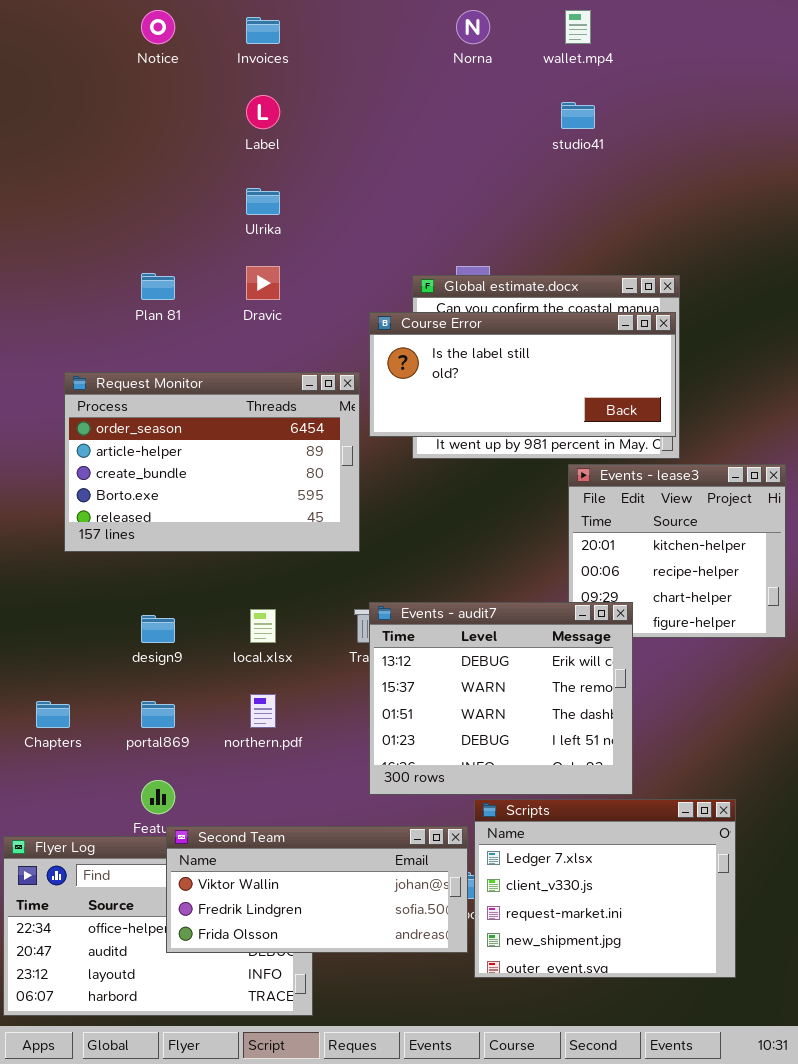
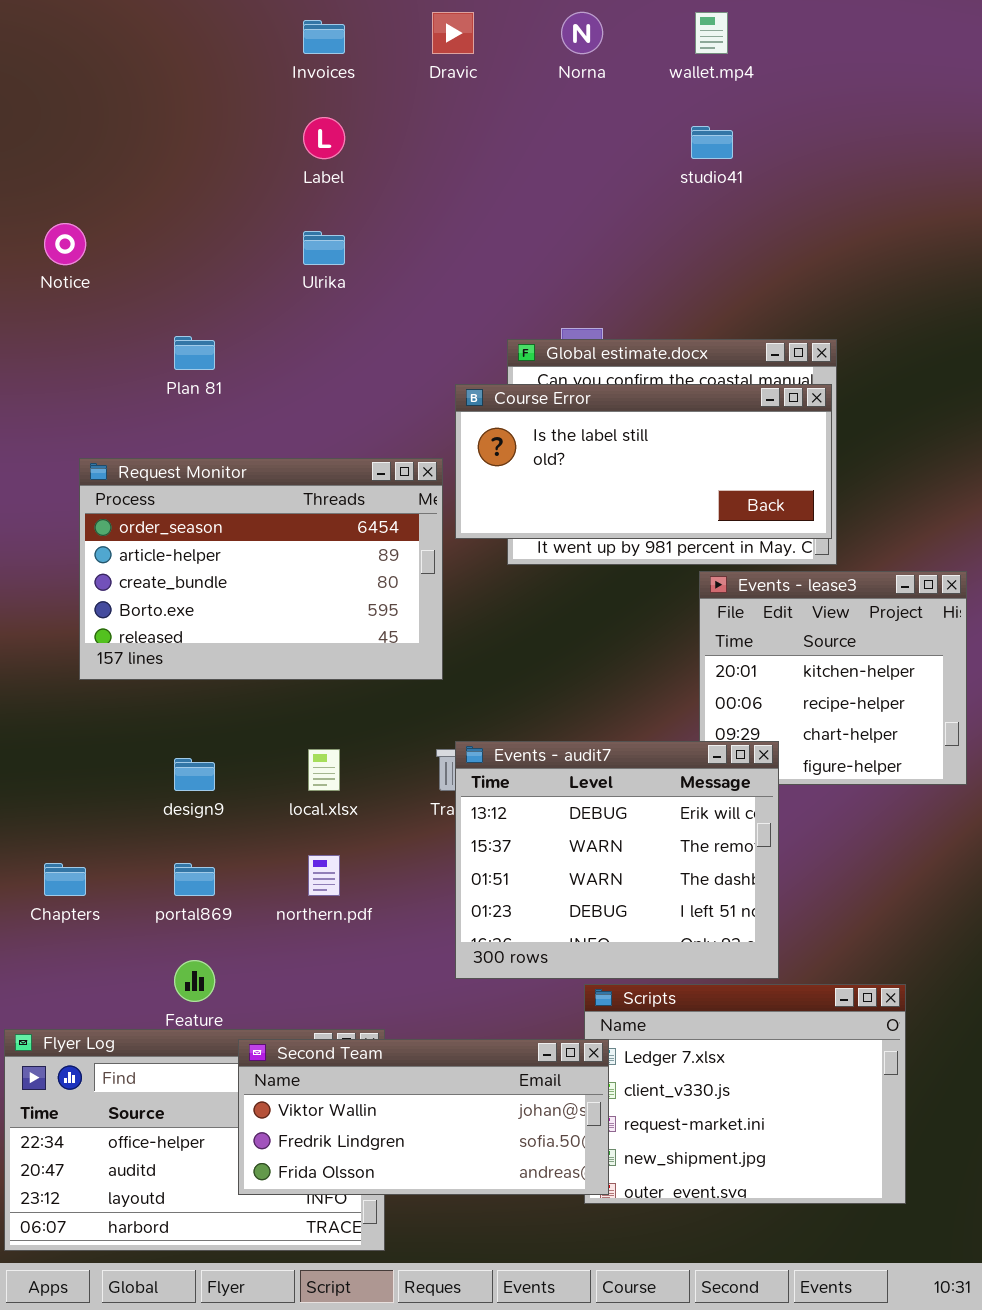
Notice: [141,10,175,44] -> [44,223,86,265], moved
Dravic: [246,266,280,300] -> [432,12,474,54], moved
Second Team: [166,826,468,953] -> [238,1039,609,1195], moved

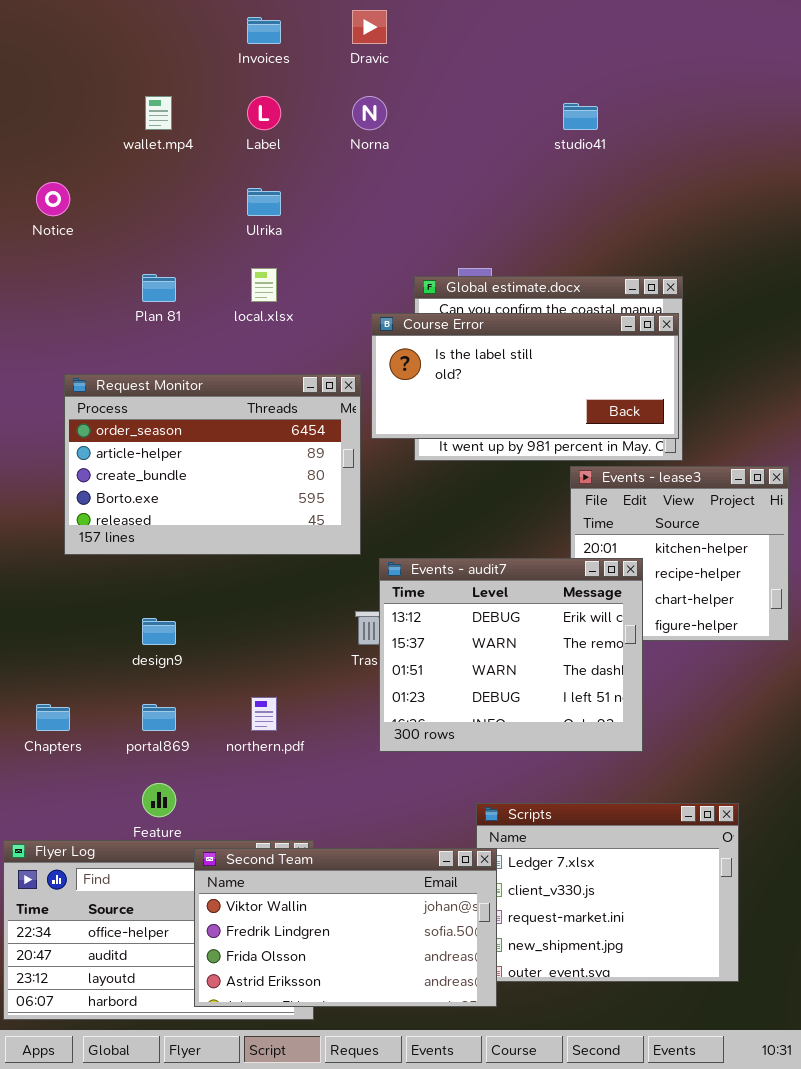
Norna: [561,12,603,54] -> [352,96,387,130], moved
wallet.mp4: [695,12,728,54] -> [145,96,172,130], moved
Events - audit7: [455,741,779,979] -> [379,558,643,752], moved
local.xlsx: [308,749,340,791] -> [251,268,277,302], moved
Second Team: [238,1039,609,1195] -> [194,848,497,1007], resized

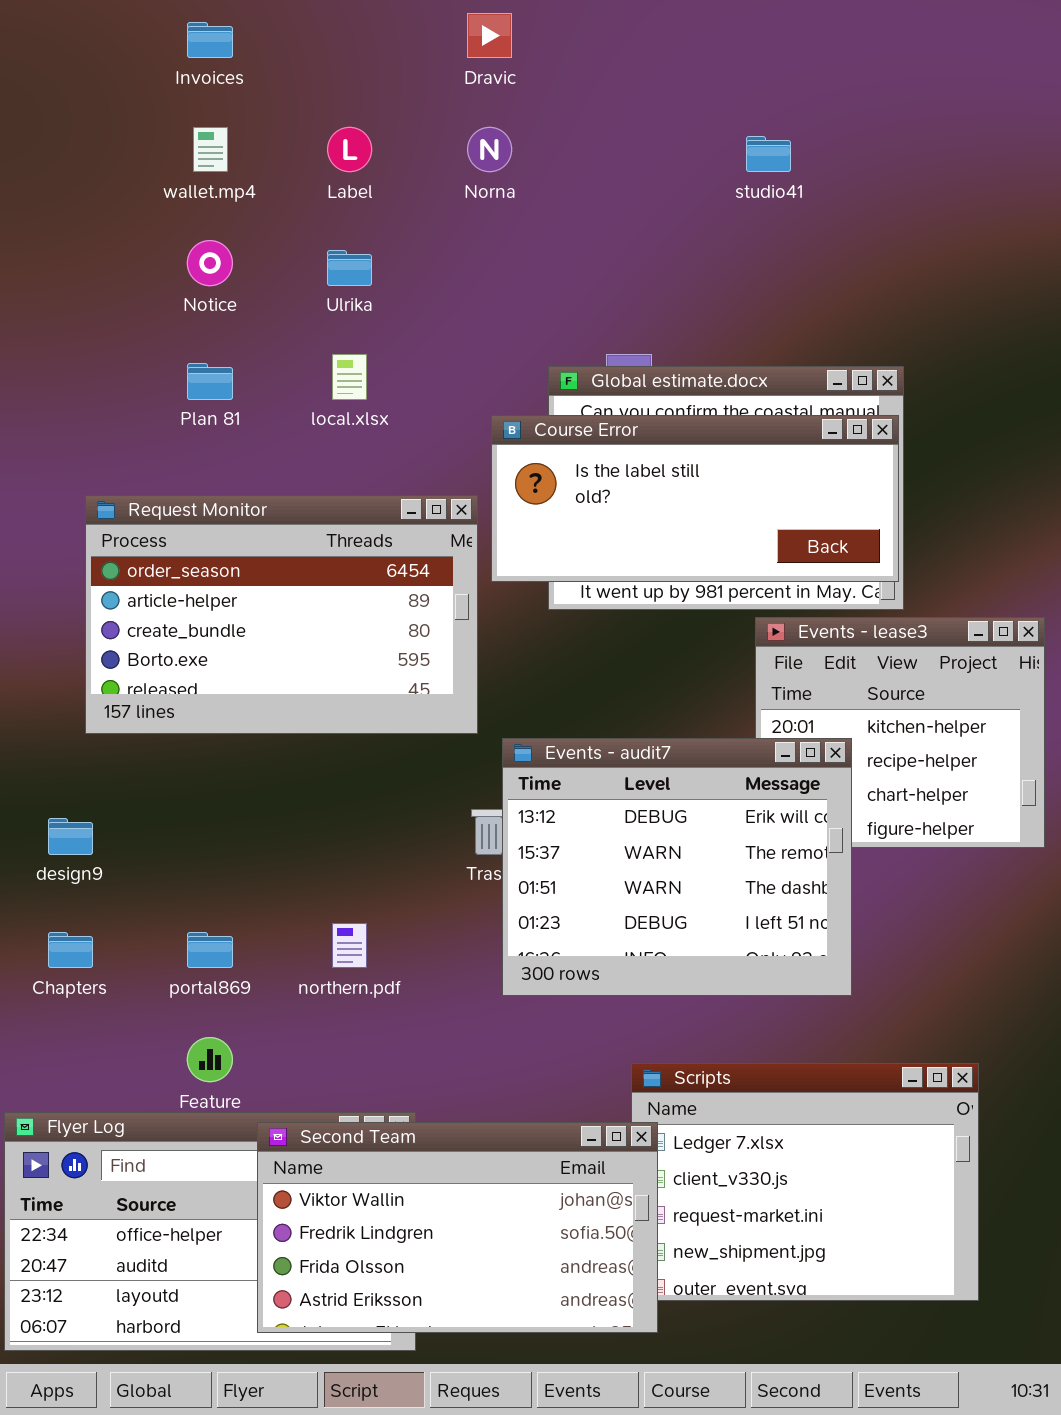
Invoices: [247,17,281,44] -> [187,22,233,58], moved
Notice: [36,182,70,216] -> [187,240,233,286], moved
design9: [142,618,176,645] -> [48,818,93,855], moved

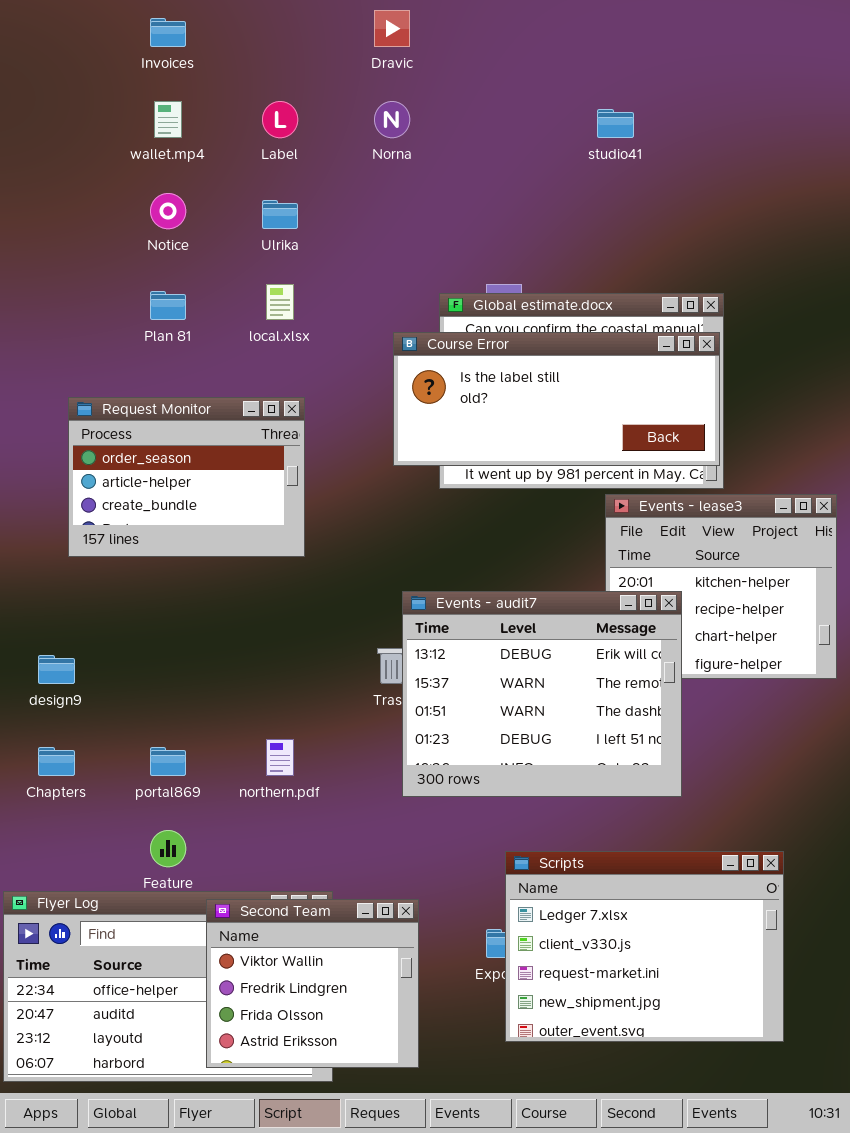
Request Monitor: [85,495,478,734] -> [68,397,305,557], resized
Second Team: [257,1122,658,1333] -> [206,899,419,1068], resized

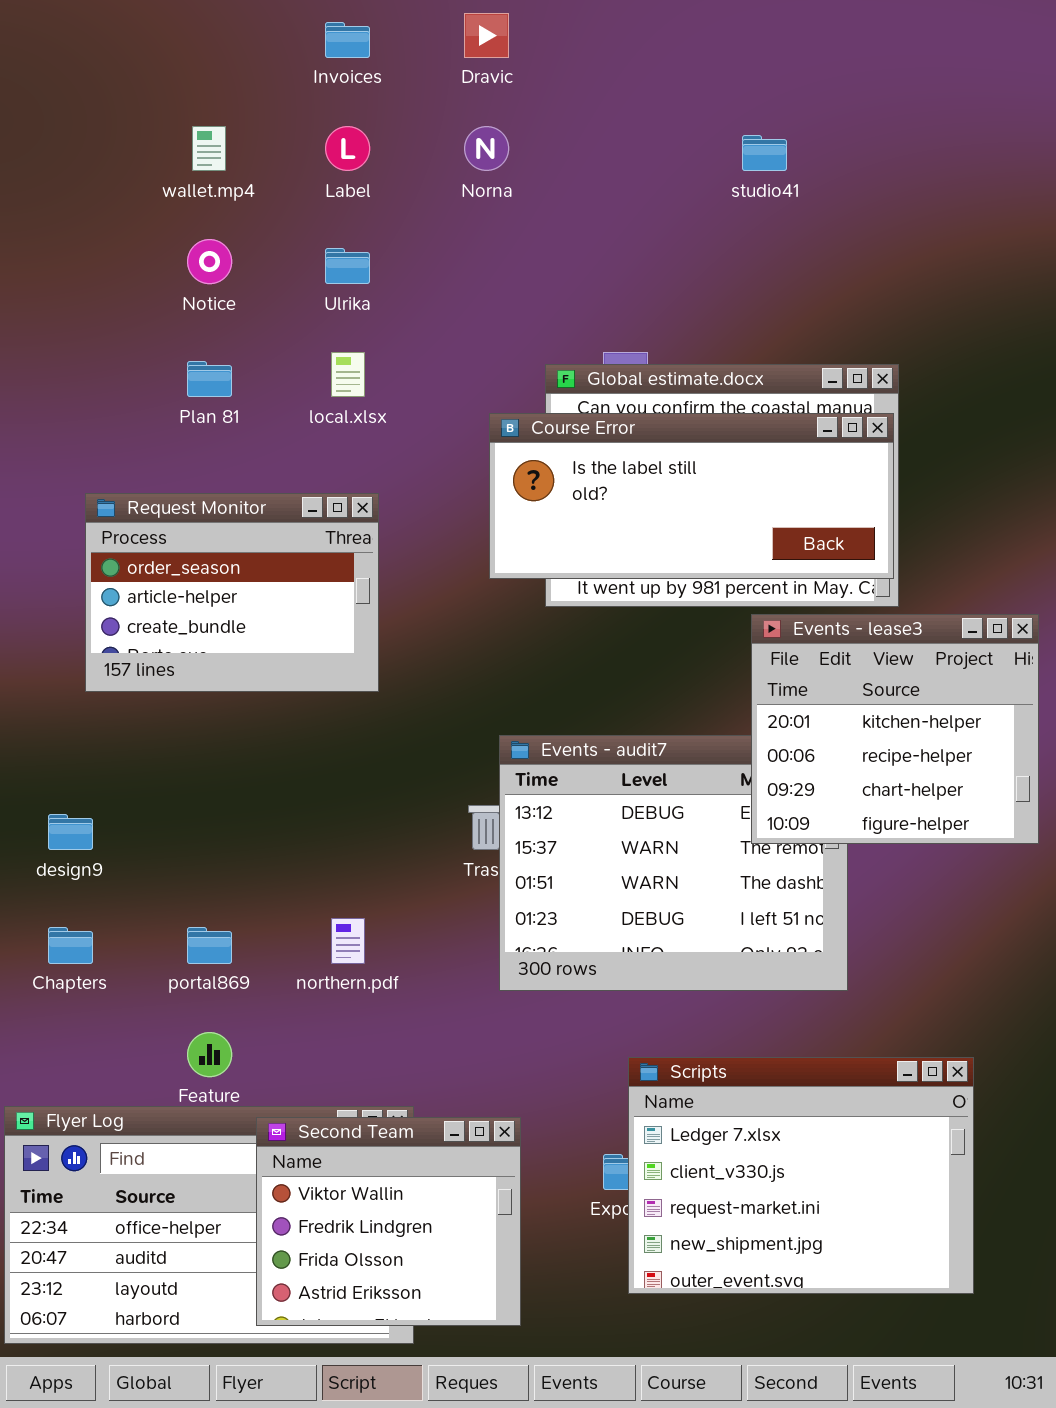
Invoices: [150,18,186,47] -> [325,22,370,58], moved
Events - lease3: [605,494,837,679] -> [751,614,1039,844], raised

